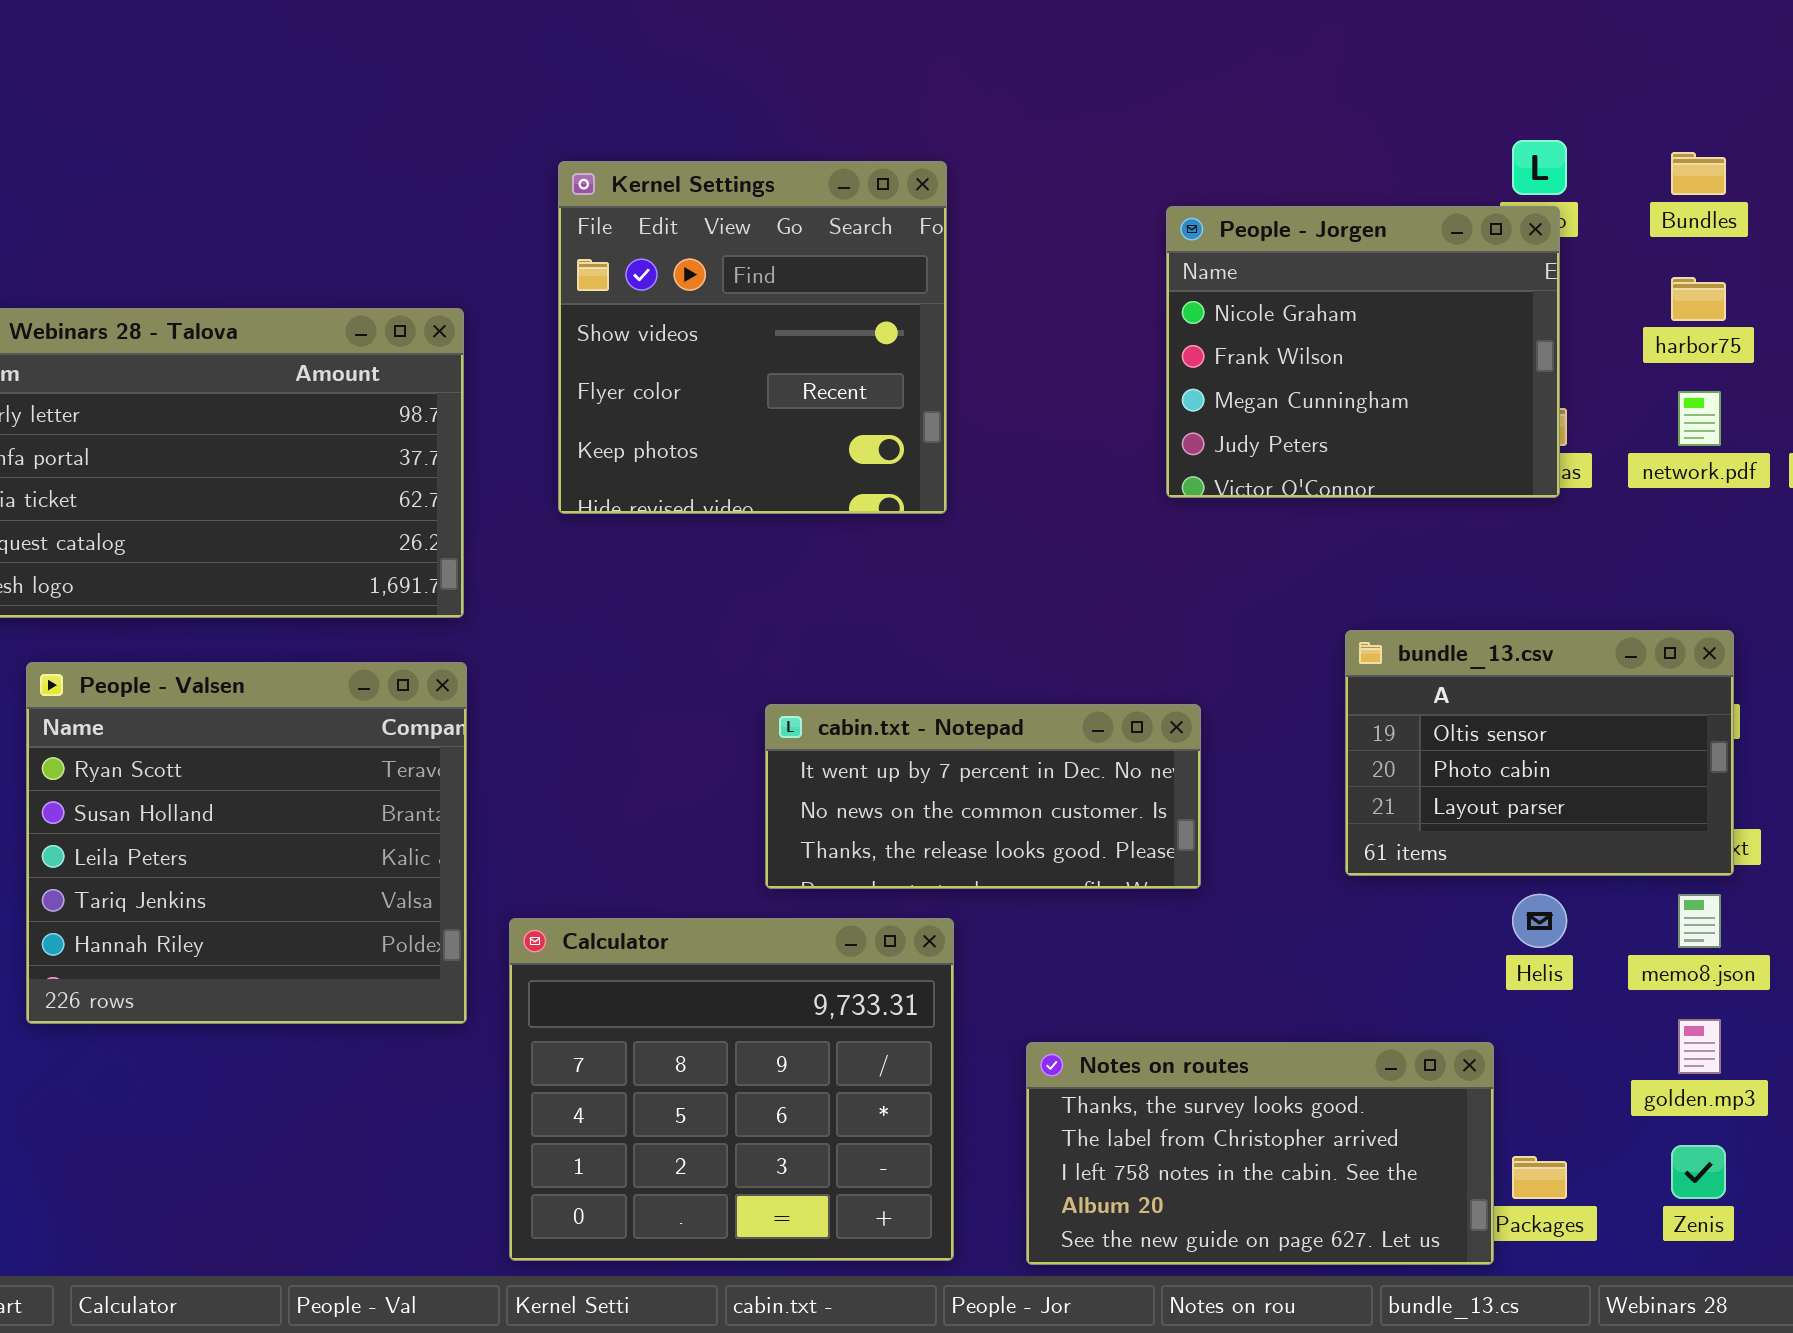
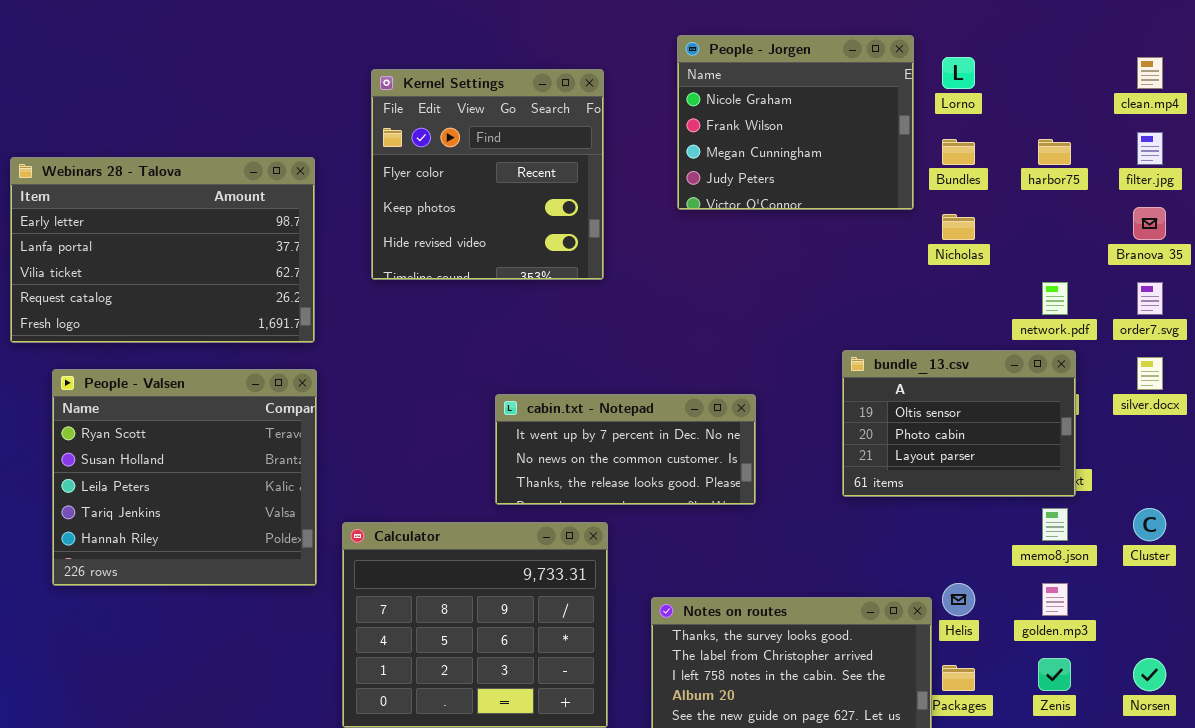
Bundles: [1671,152,1726,195] -> [942,139,975,165], moved
Kernel Settings: [558,161,947,514] -> [371,69,604,280], scrolled down 1 row
People - Jorgen: [1166,206,1560,498] -> [677,35,914,210], moved
network.pdf: [1678,391,1721,446] -> [1042,282,1068,315], moved
Helis: [1512,894,1567,948] -> [942,583,975,616], moved

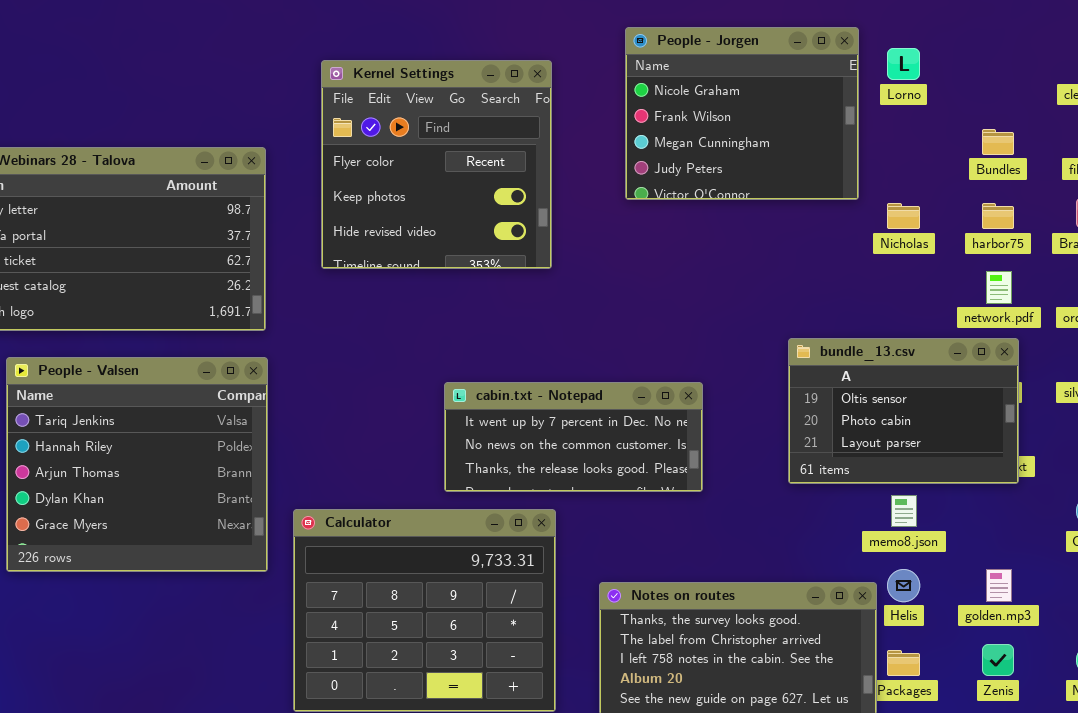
Bundles: [942,139,975,165] -> [982,129,1014,155], moved
harbor75: [1038,139,1071,165] -> [982,203,1014,229], moved
People - Valsen: [52,369,317,586] -> [6,357,268,572], scrolled down 3 rows
memo8.json: [1042,508,1068,541] -> [891,495,917,527], moved

